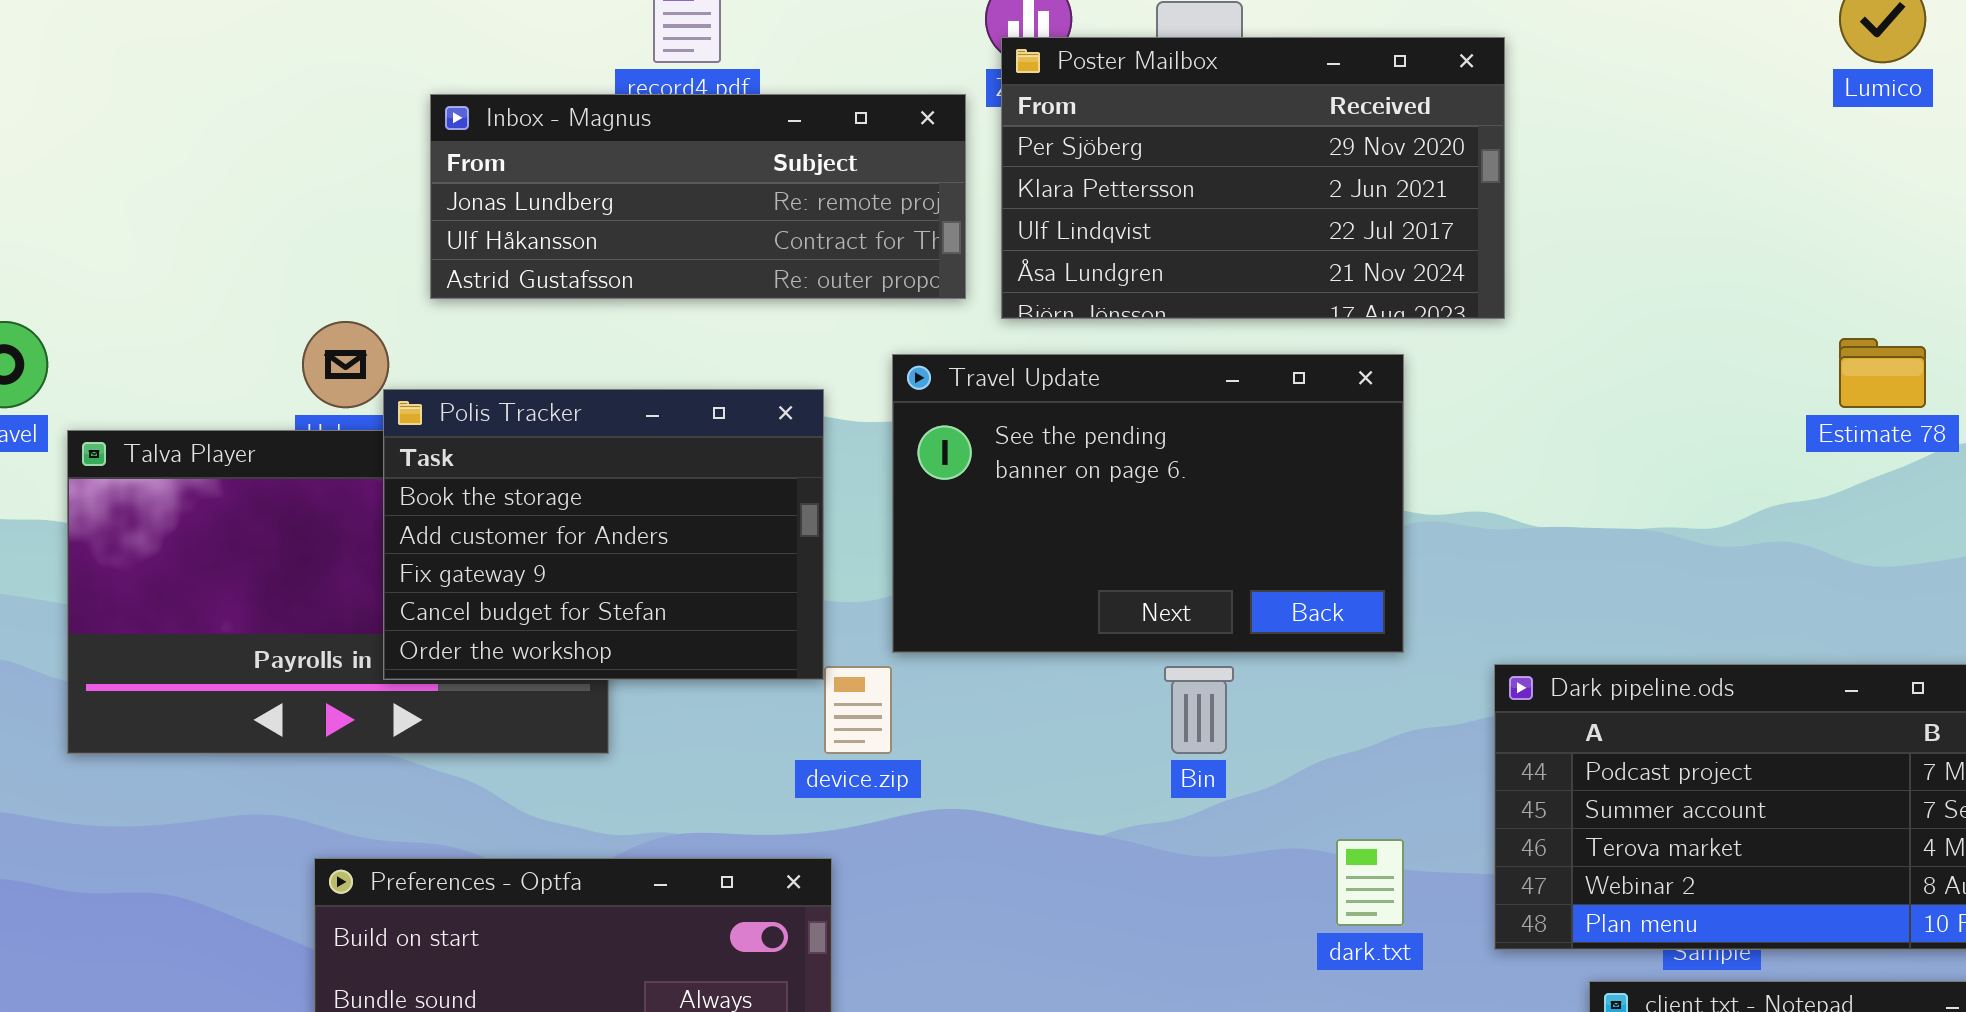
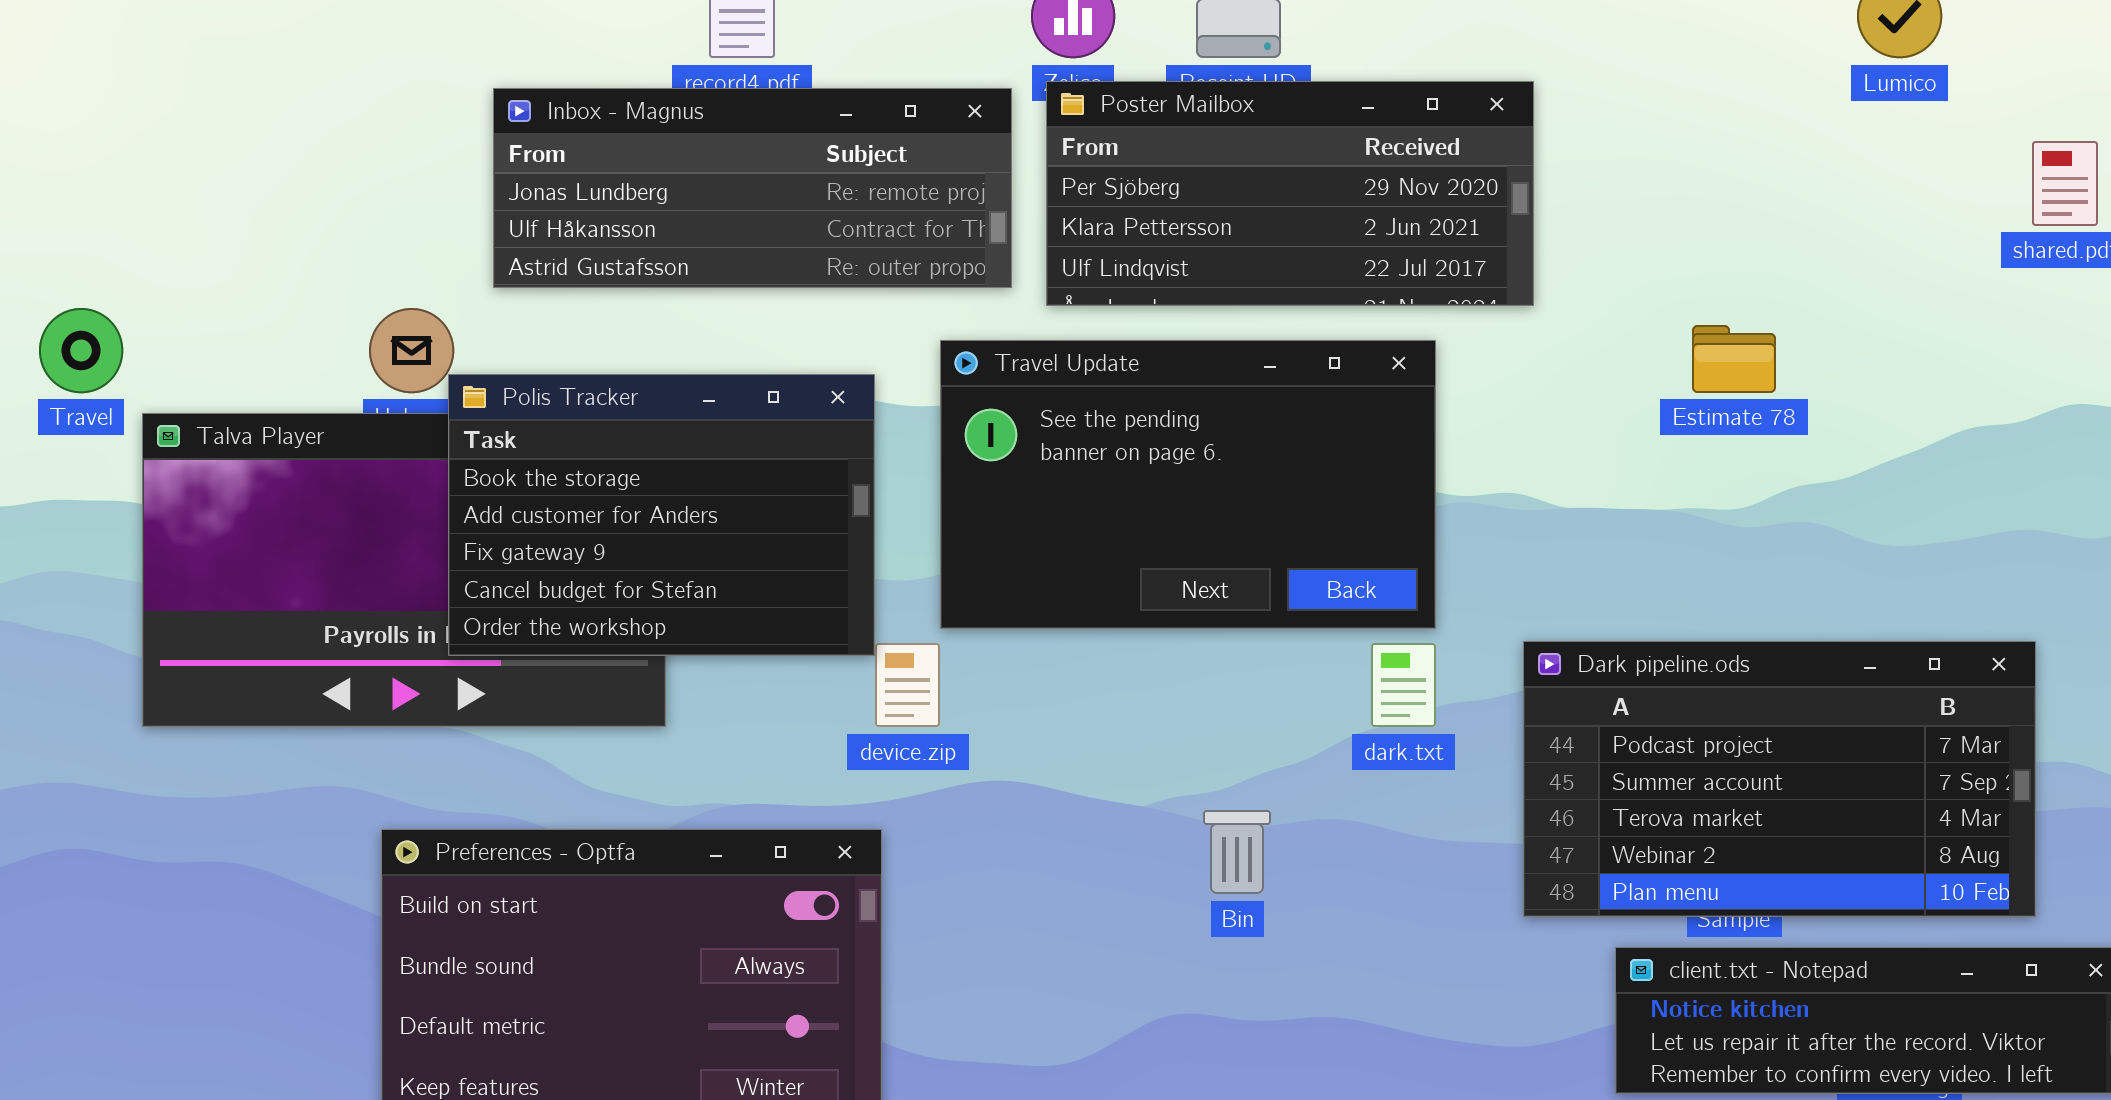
Poster Mailbox: [1001,37,1505,319] -> [1046,81,1534,306], resized
Estimate 78: [1839,338,1926,408] -> [1692,325,1776,393], moved
Bin: [1164,666,1234,754] -> [1203,810,1271,894], moved
dark.txt: [1336,839,1404,926] -> [1371,643,1436,727], moved

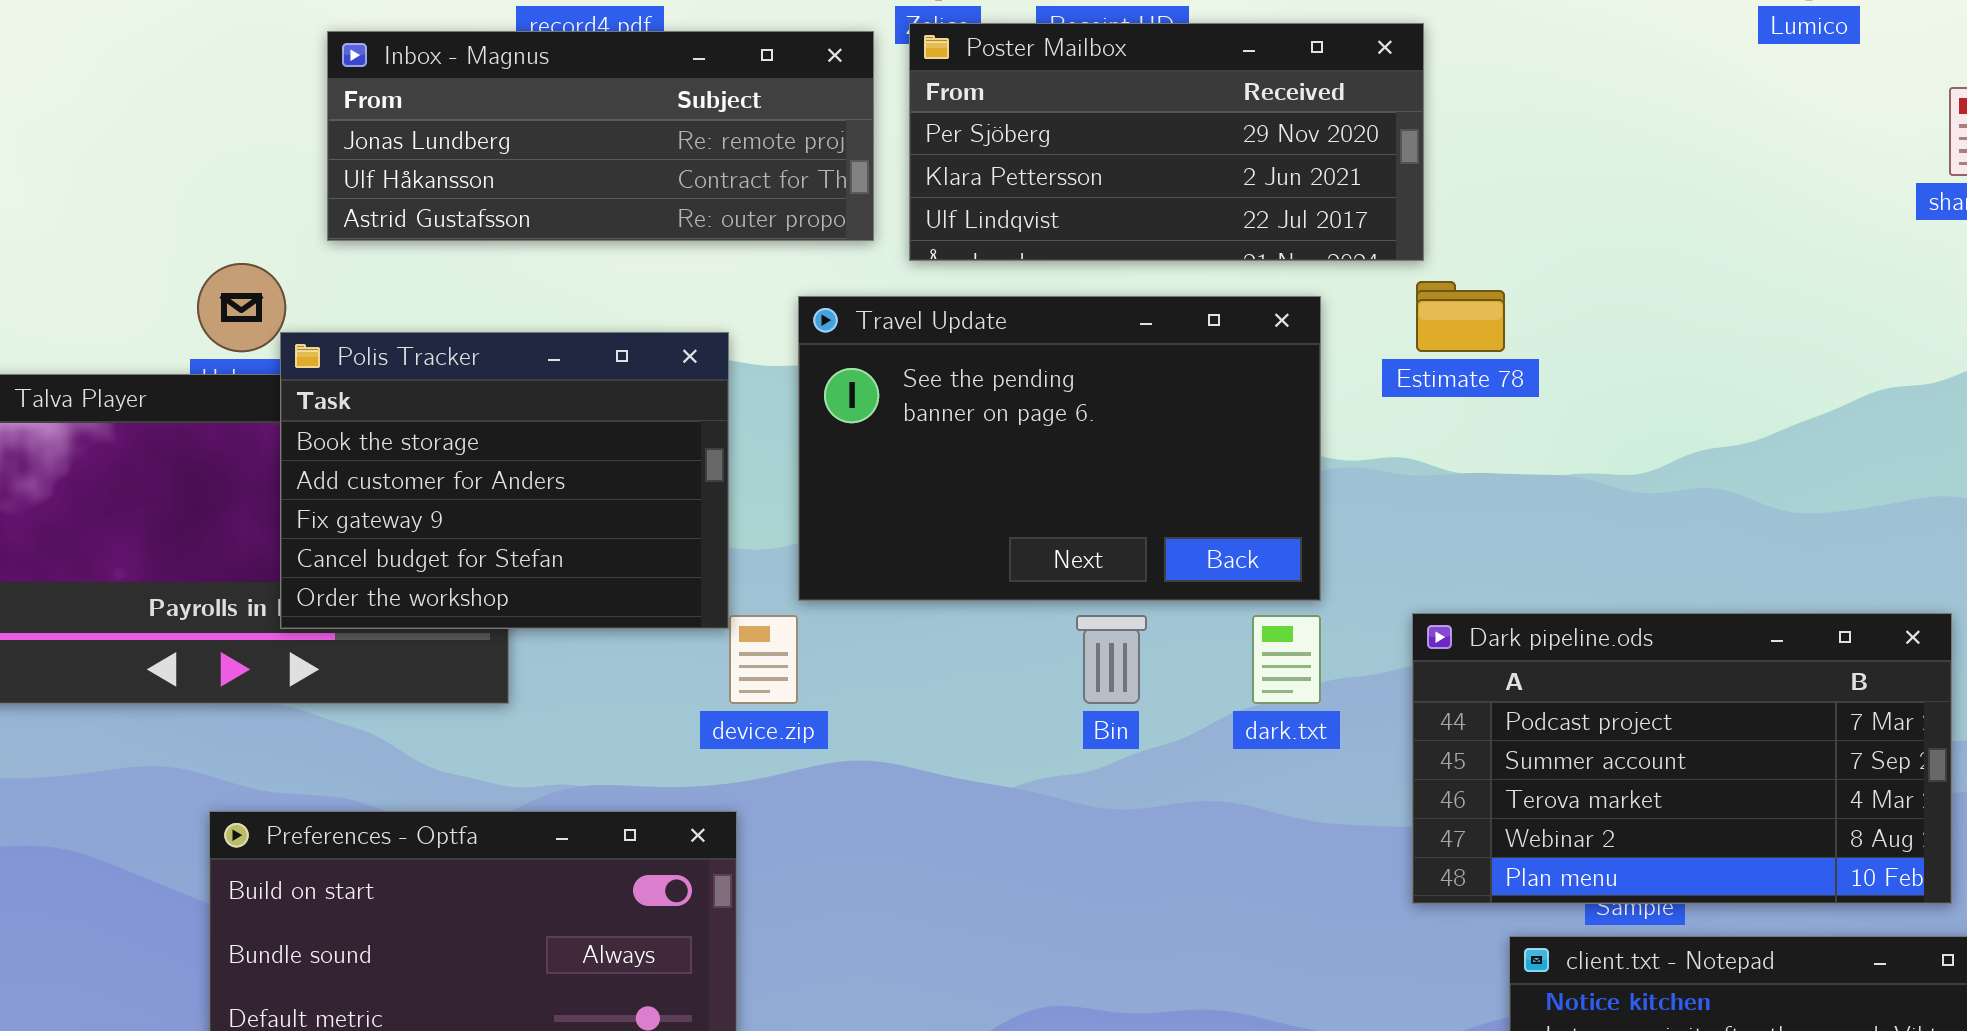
Estimate 78: [1692,325,1776,393] -> [1416,281,1505,352], moved
Bin: [1203,810,1271,894] -> [1076,615,1147,704], moved

